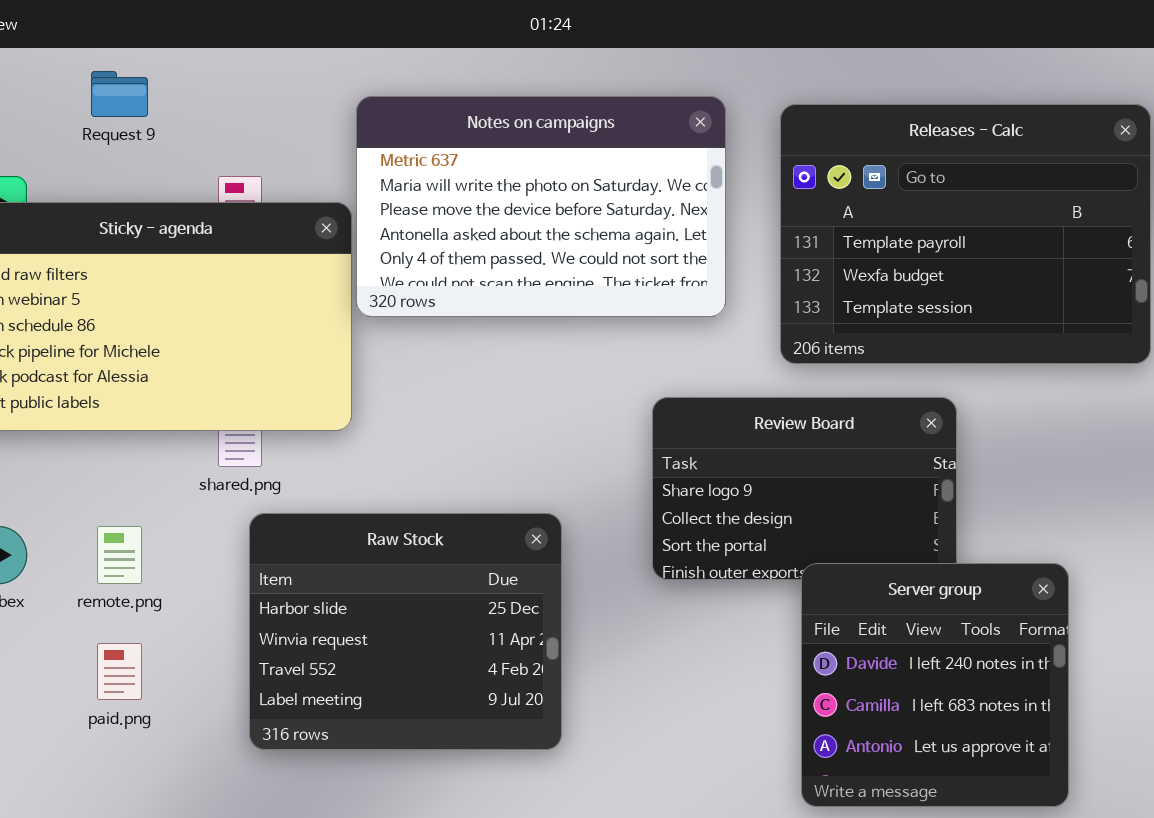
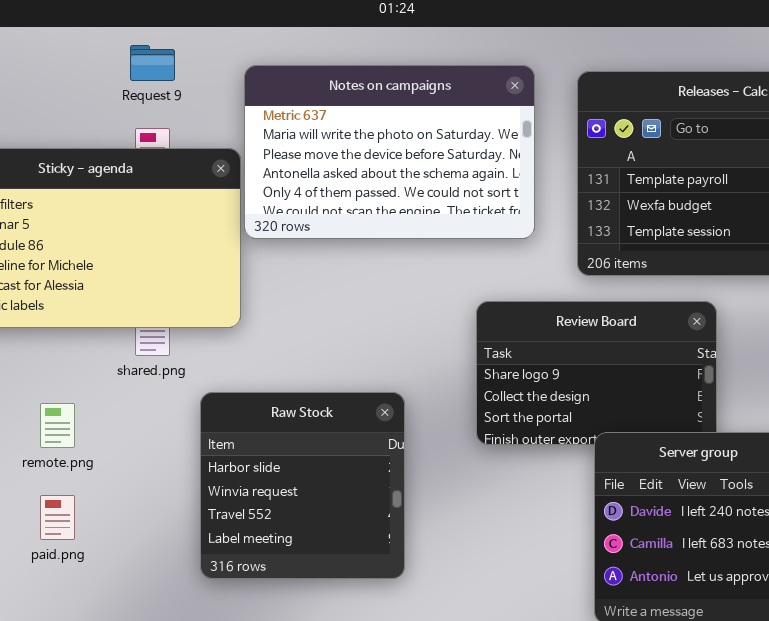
Request 9: [91,71,148,117] -> [130,45,175,81], moved
Raw Stock: [249,513,562,750] -> [200,392,405,579], resized

